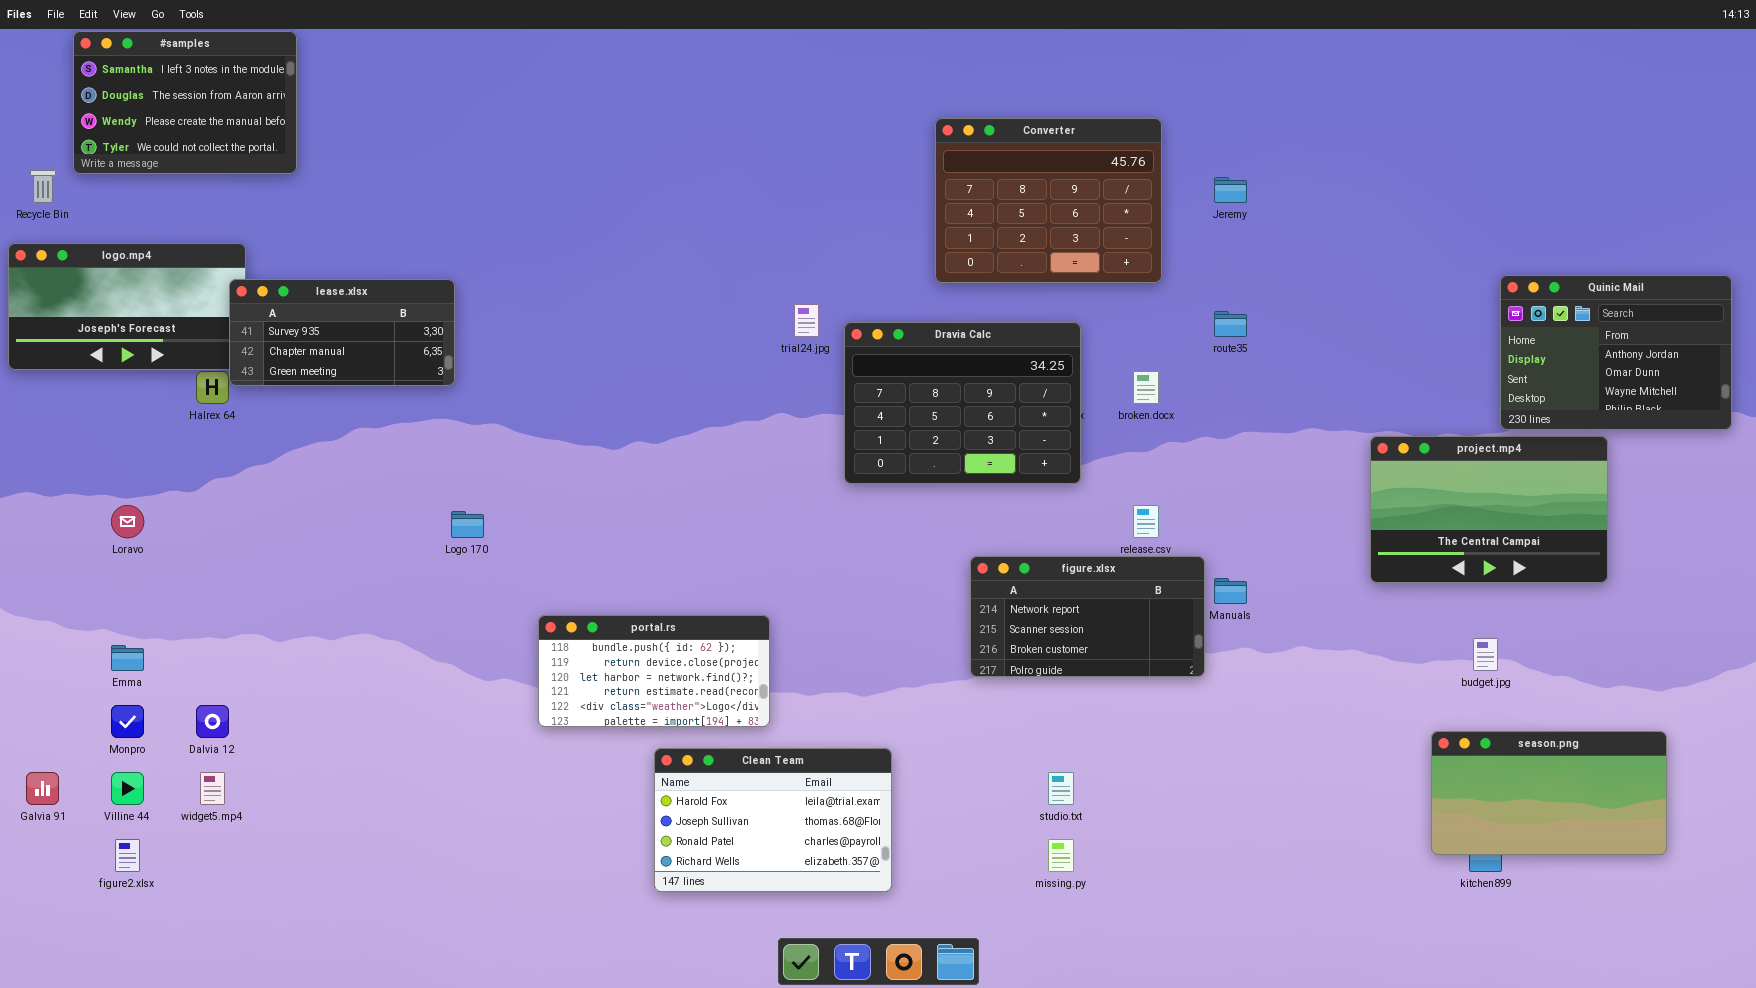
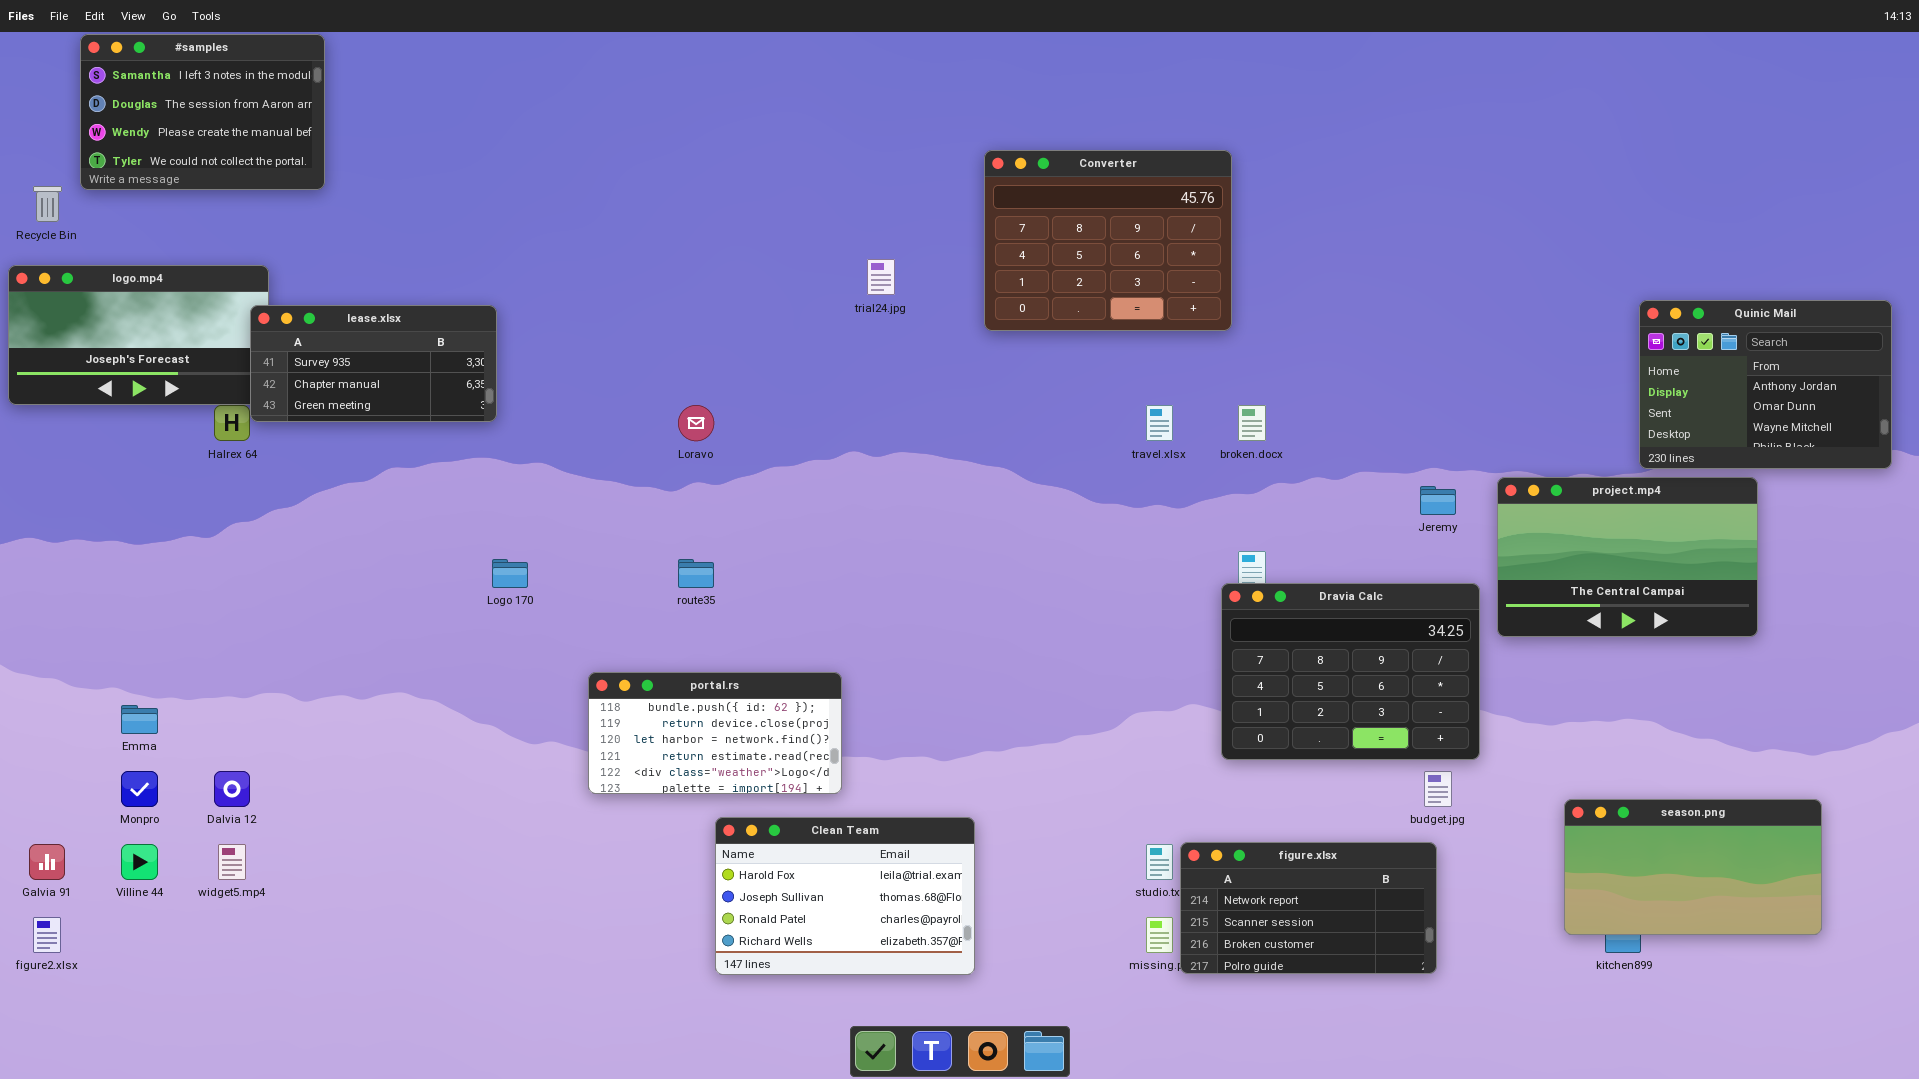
Converter: [935,118,1162,283] -> [984,150,1232,331], moved
Jeremy: [1214,177,1247,203] -> [1420,486,1456,515], moved
trial24.jpg: [794,304,819,337] -> [867,259,895,295], moved
route35: [1214,311,1247,337] -> [678,559,714,588], moved
Dravia Calc: [844,322,1081,484] -> [1221,583,1480,760], moved
Loravo: [111,505,144,538] -> [678,405,714,441], moved
figure.xlsx: [970,556,1205,677] -> [1180,842,1437,974], moved
budget.jpg: [1473,638,1498,671] -> [1424,771,1452,807], moved
figure2.xlsx: [115,839,140,872] -> [33,917,61,953], moved

